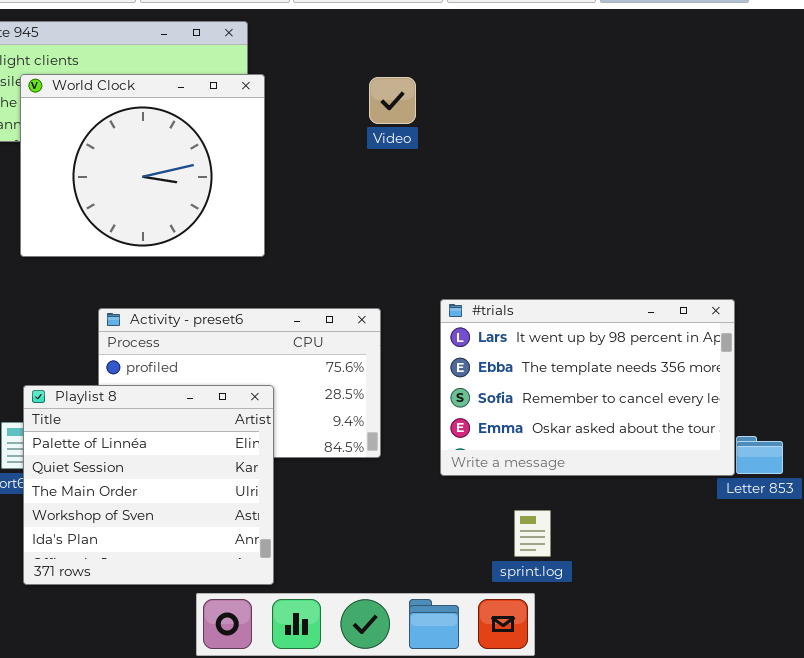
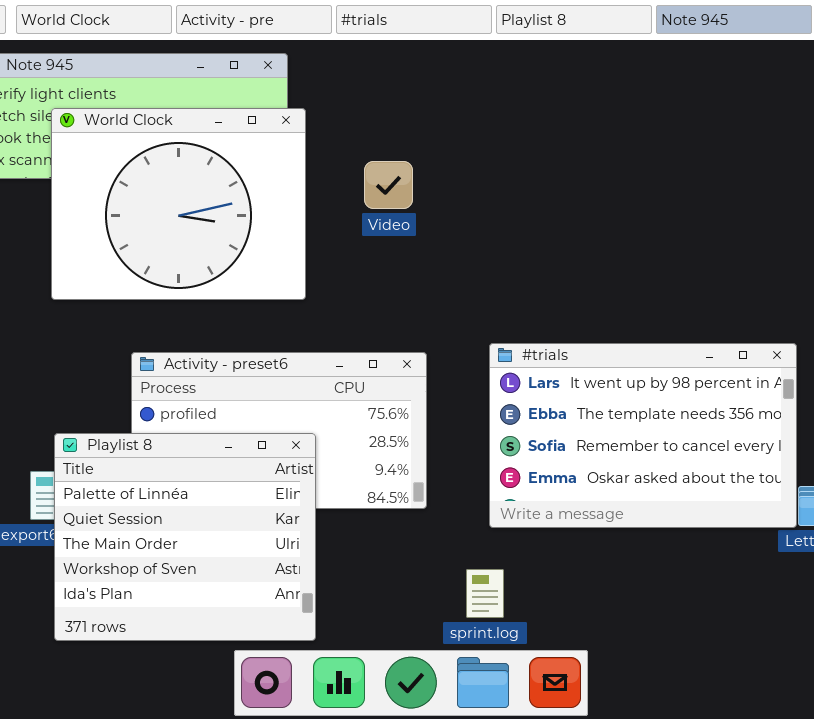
Video: [369,77,416,124] -> [364,161,413,209], moved
sprint.log: [514,510,551,557] -> [466,569,504,618], moved

